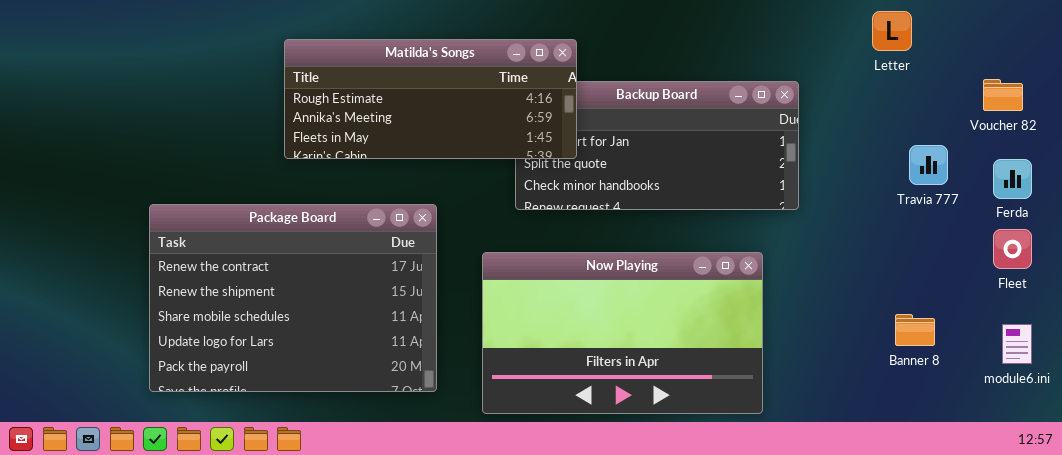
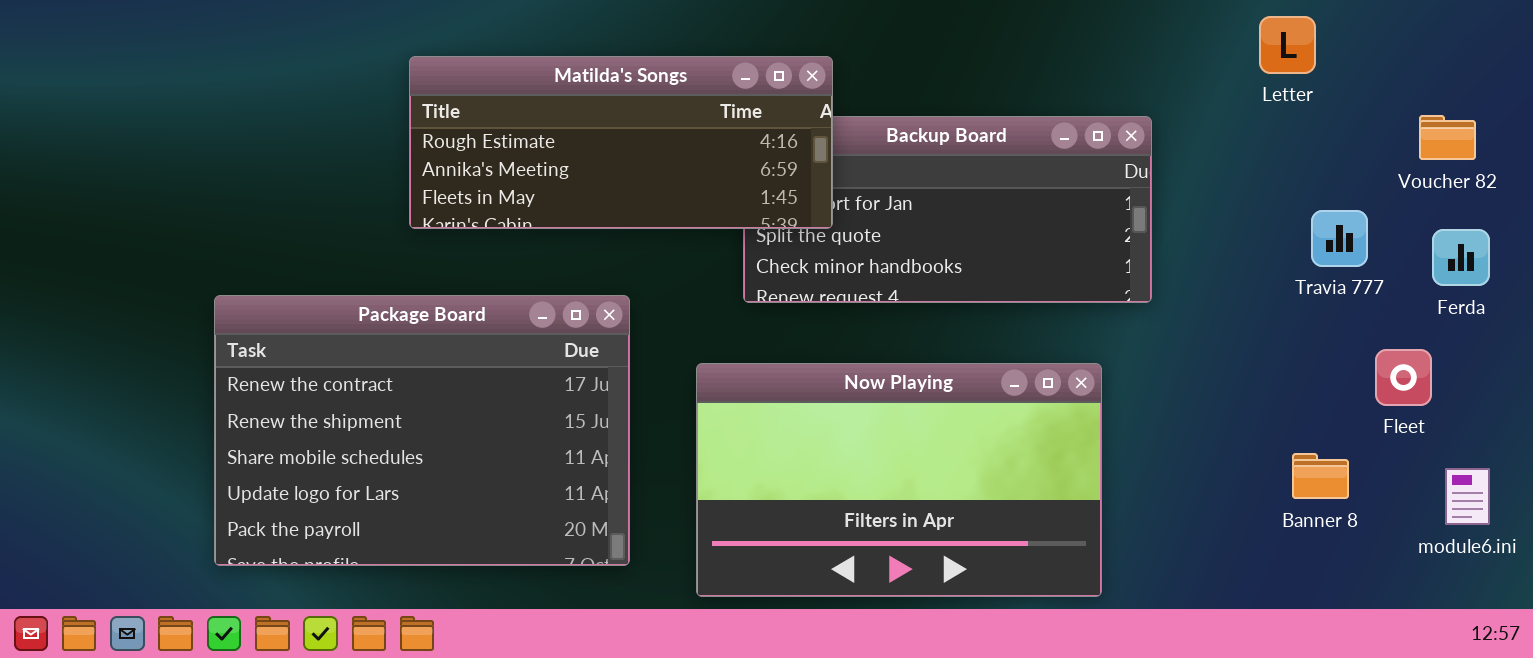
Fleet: [993,229,1032,269] -> [1375,349,1432,406], moved

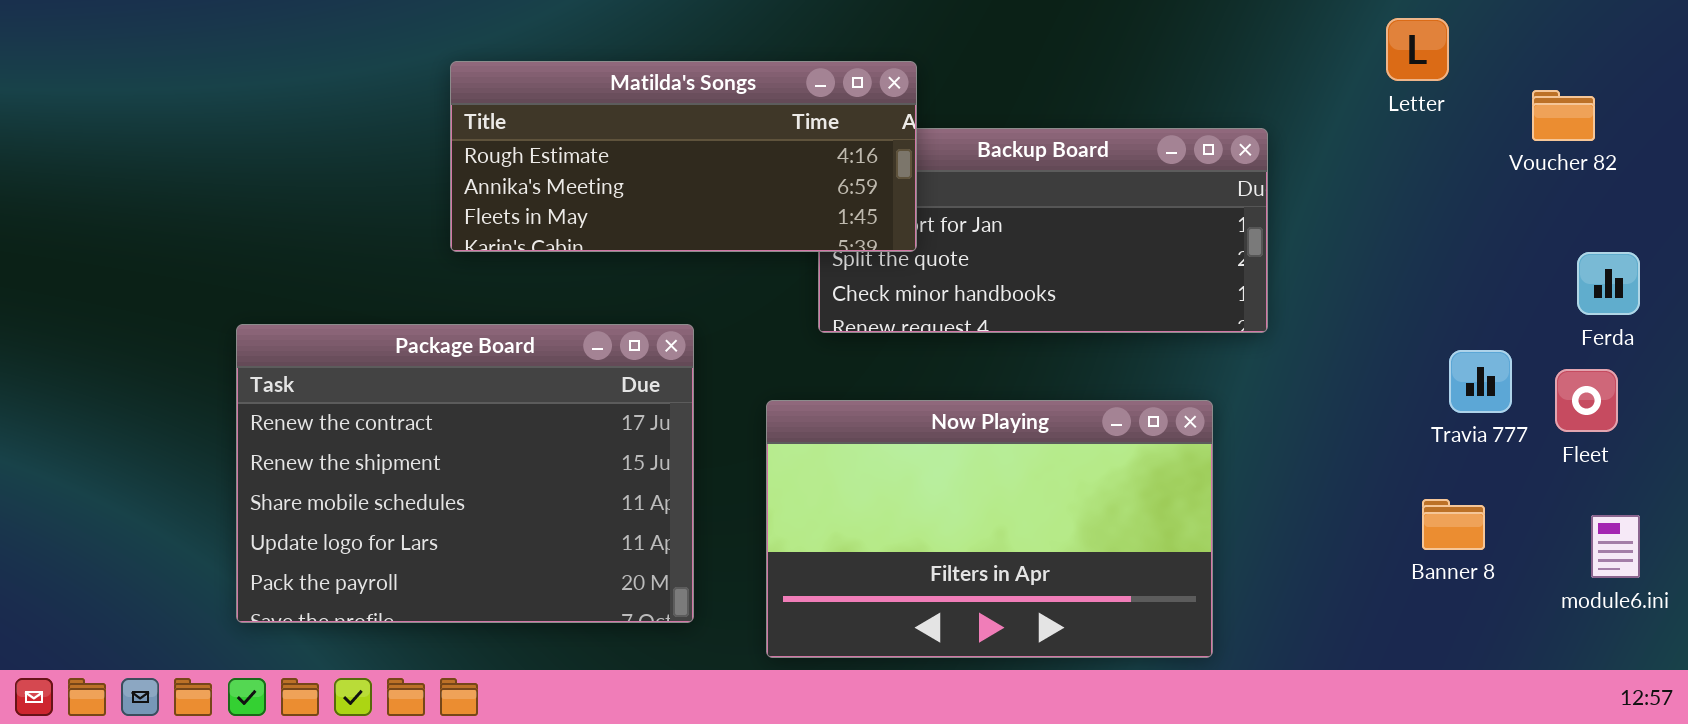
Voucher 82: [1419,115,1476,160] -> [1532,90,1595,141], moved
Travia 777: [1311,210,1368,267] -> [1449,350,1512,413], moved
Fleet: [1375,349,1432,406] -> [1555,369,1618,432], moved

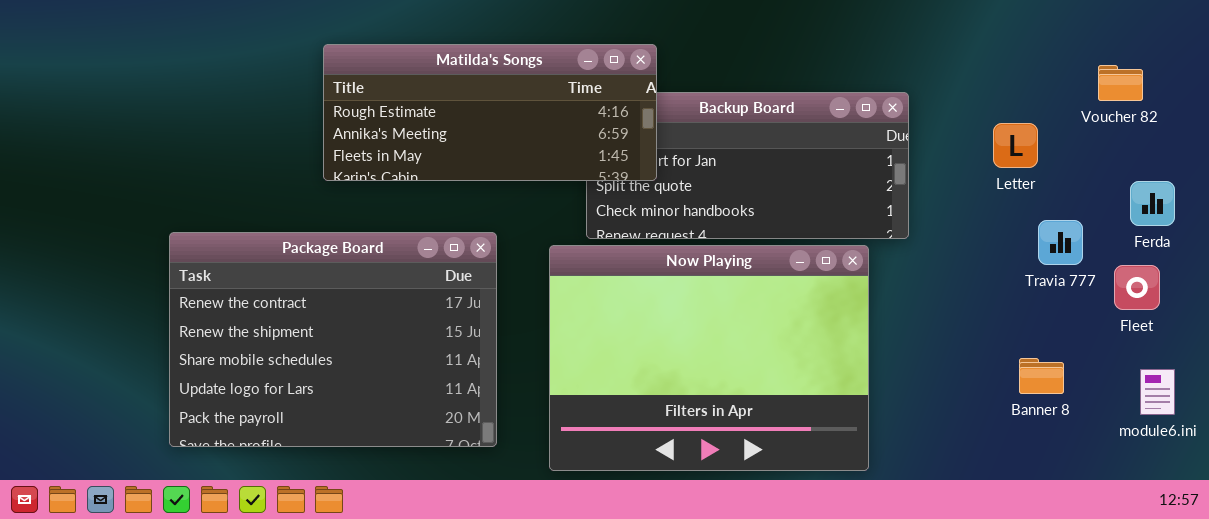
Letter: [1386,18,1449,81] -> [993,123,1038,168], moved
Travia 777: [1449,350,1512,413] -> [1038,220,1083,265], moved
Now Playing: [766,400,1213,658] -> [549,245,869,471], resized

